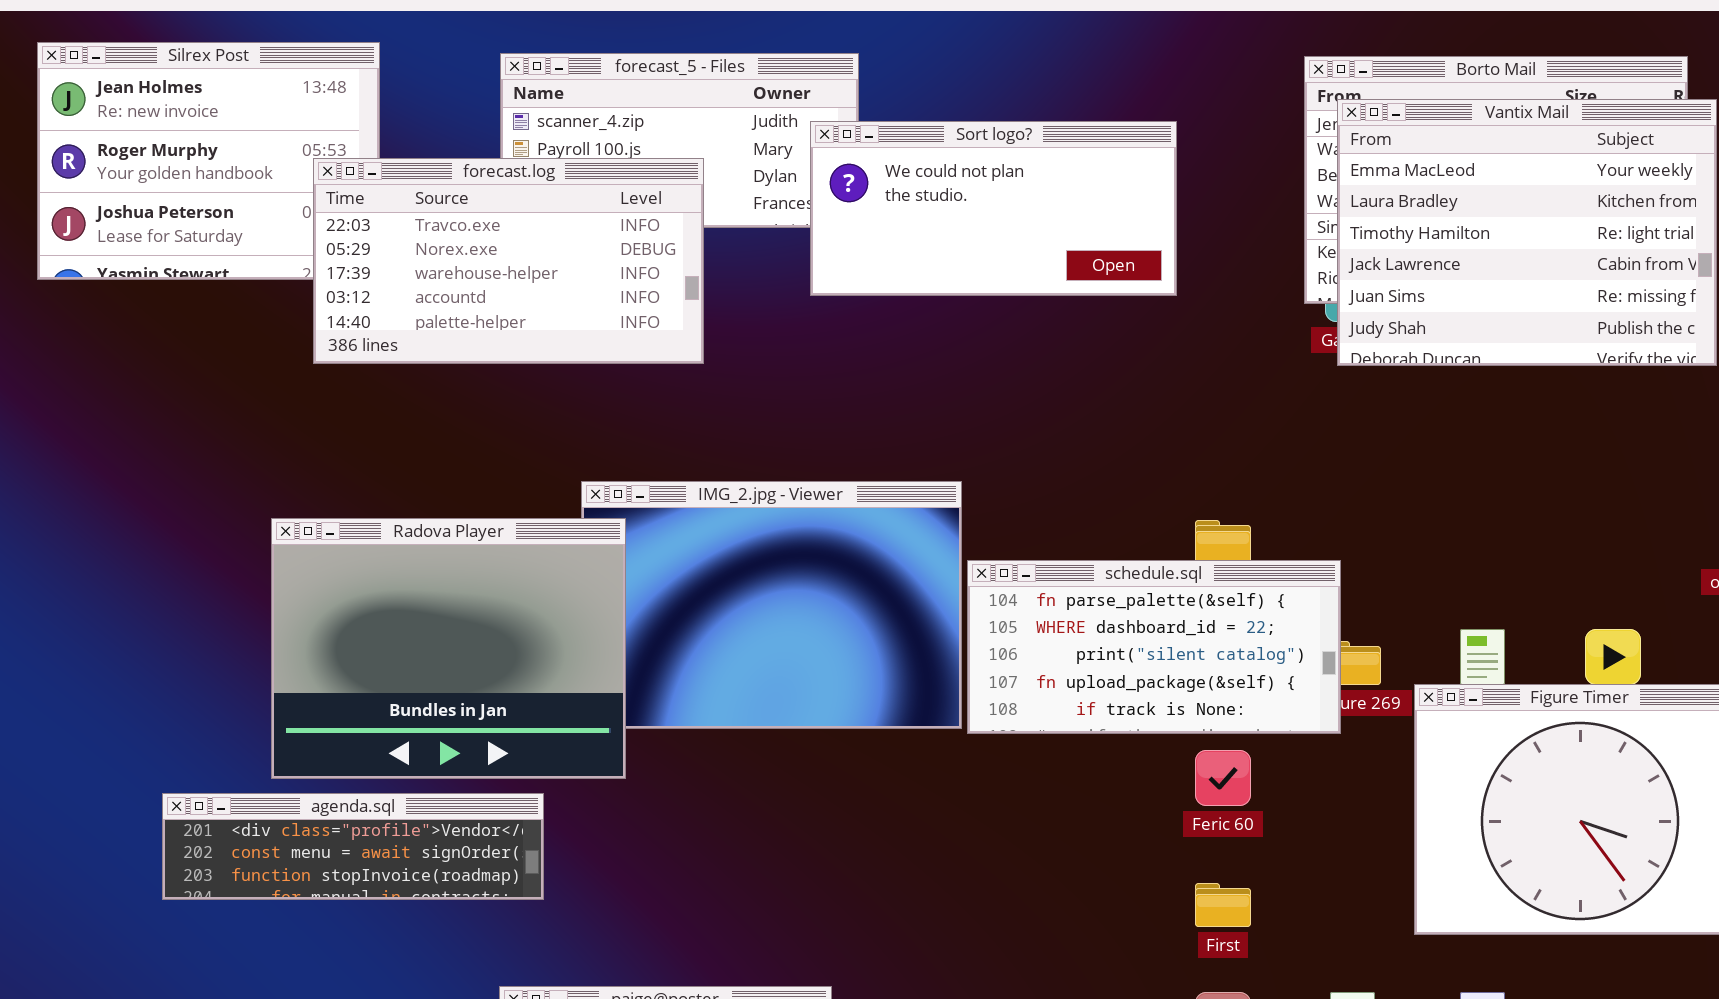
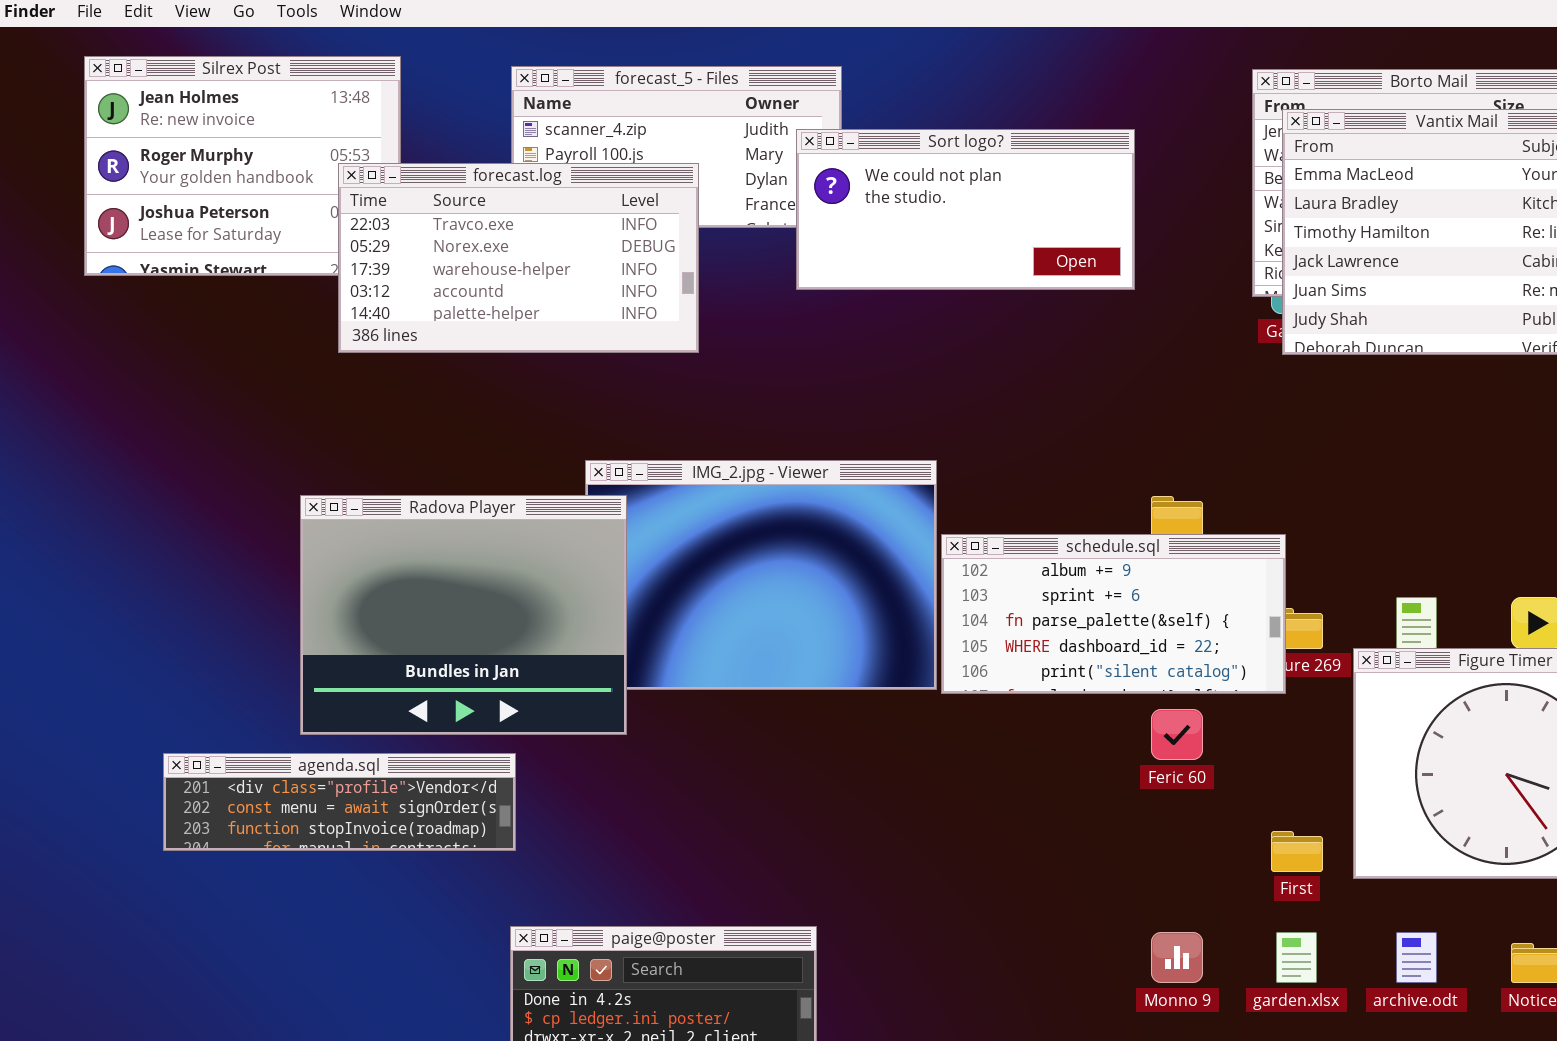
schedule.sql: [967,560,1341,734] -> [941,534,1286,694], scrolled up 2 rows
agenda.sql: [162,793,544,900] -> [163,753,516,851], moved
First: [1195,883,1251,927] -> [1271,831,1323,872], moved

